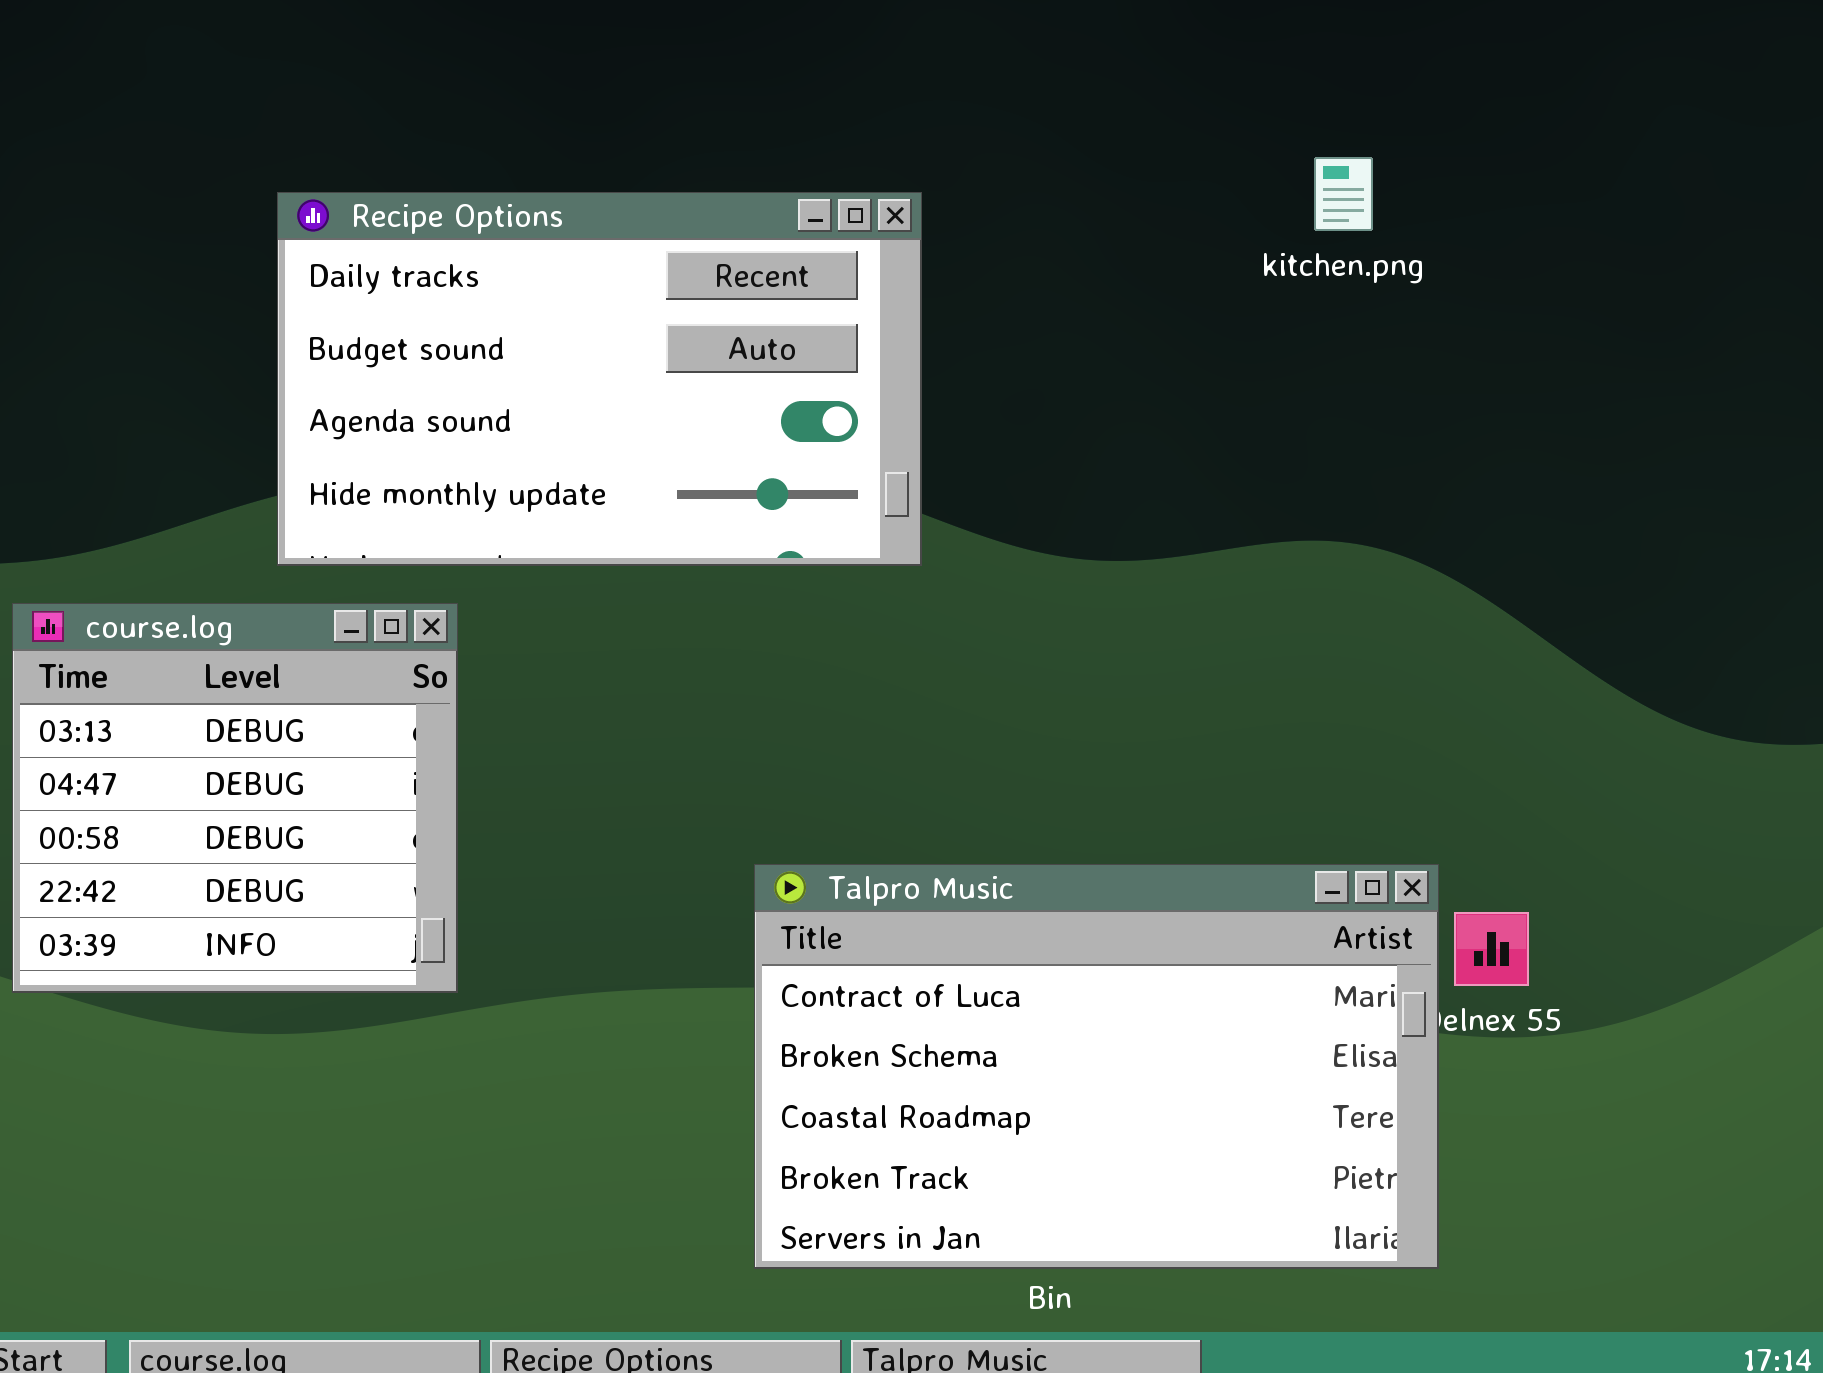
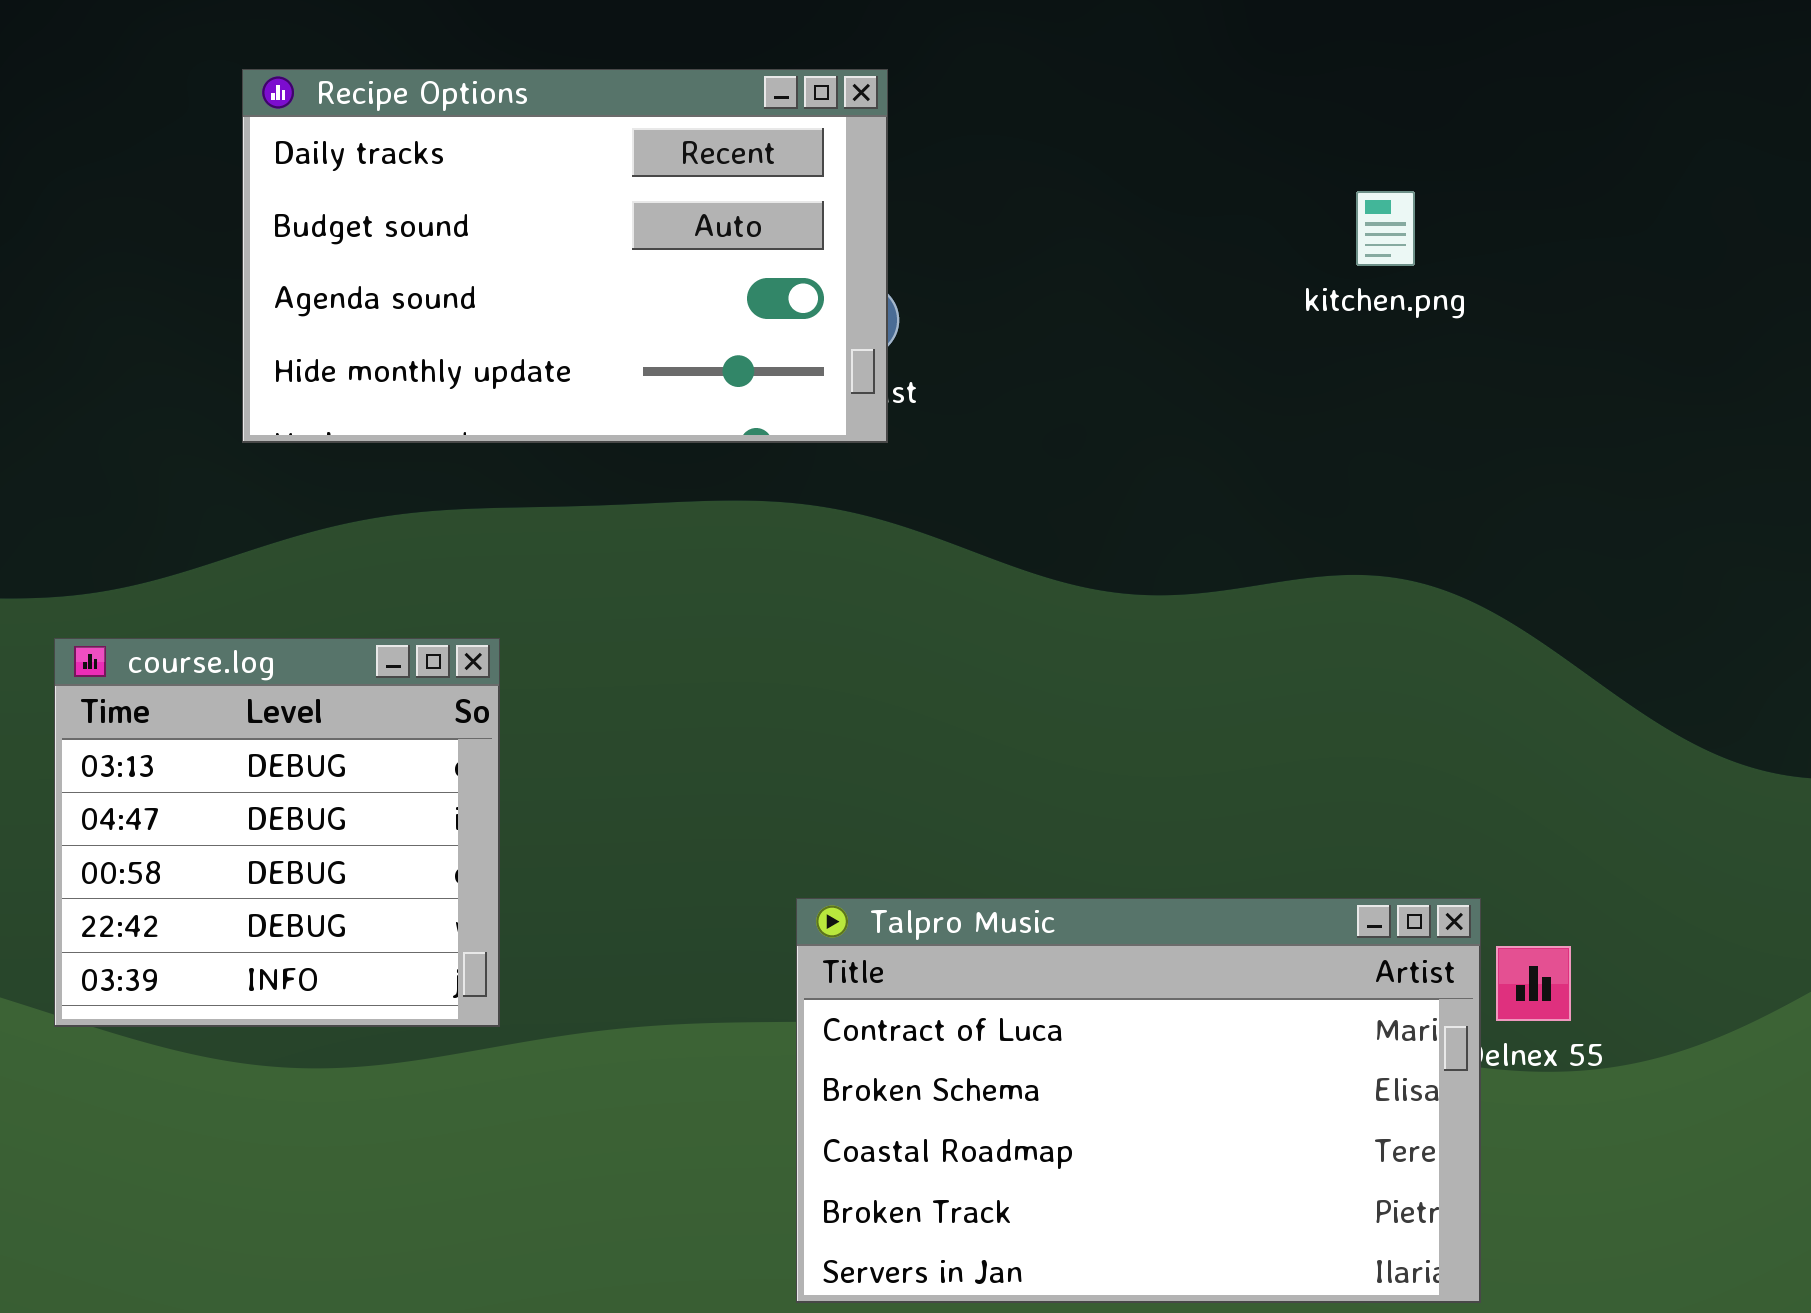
Recipe Options: [277,192,922,566] -> [242,69,888,443], moved

